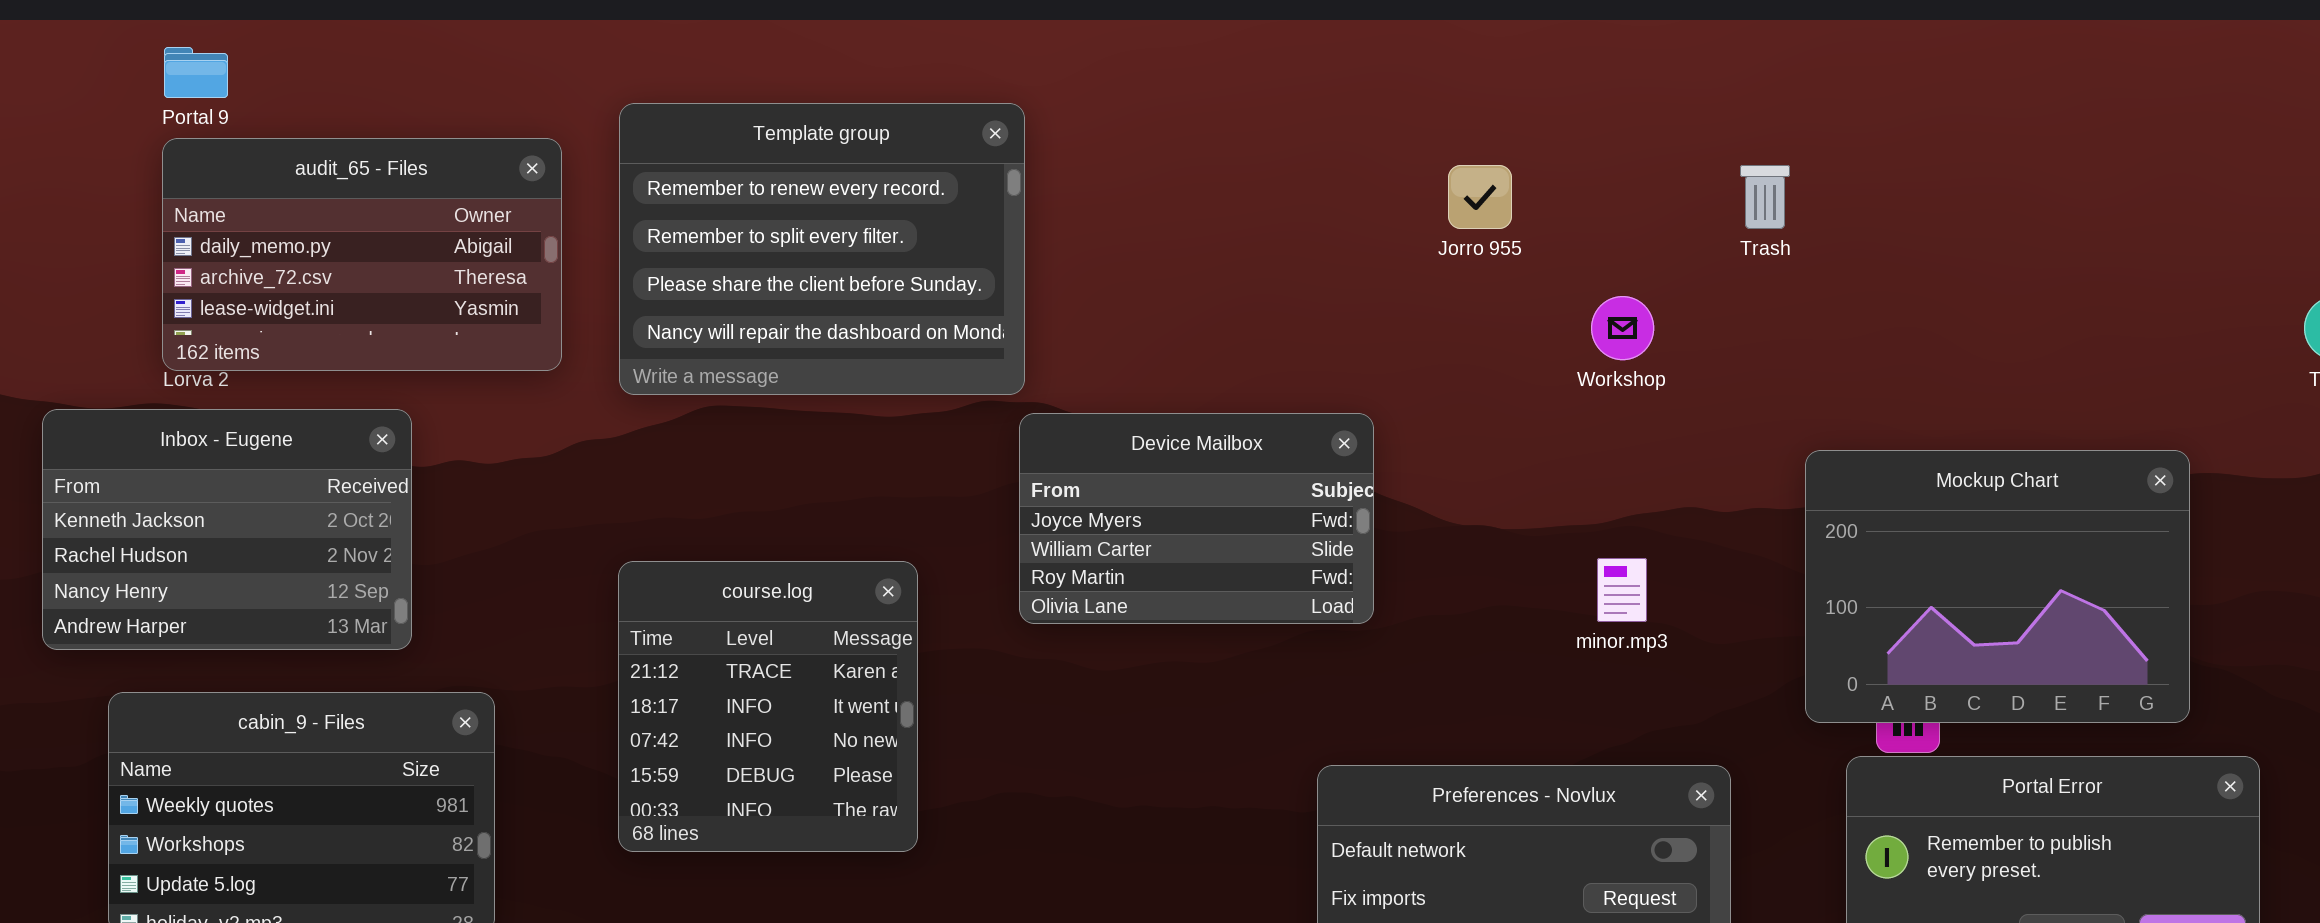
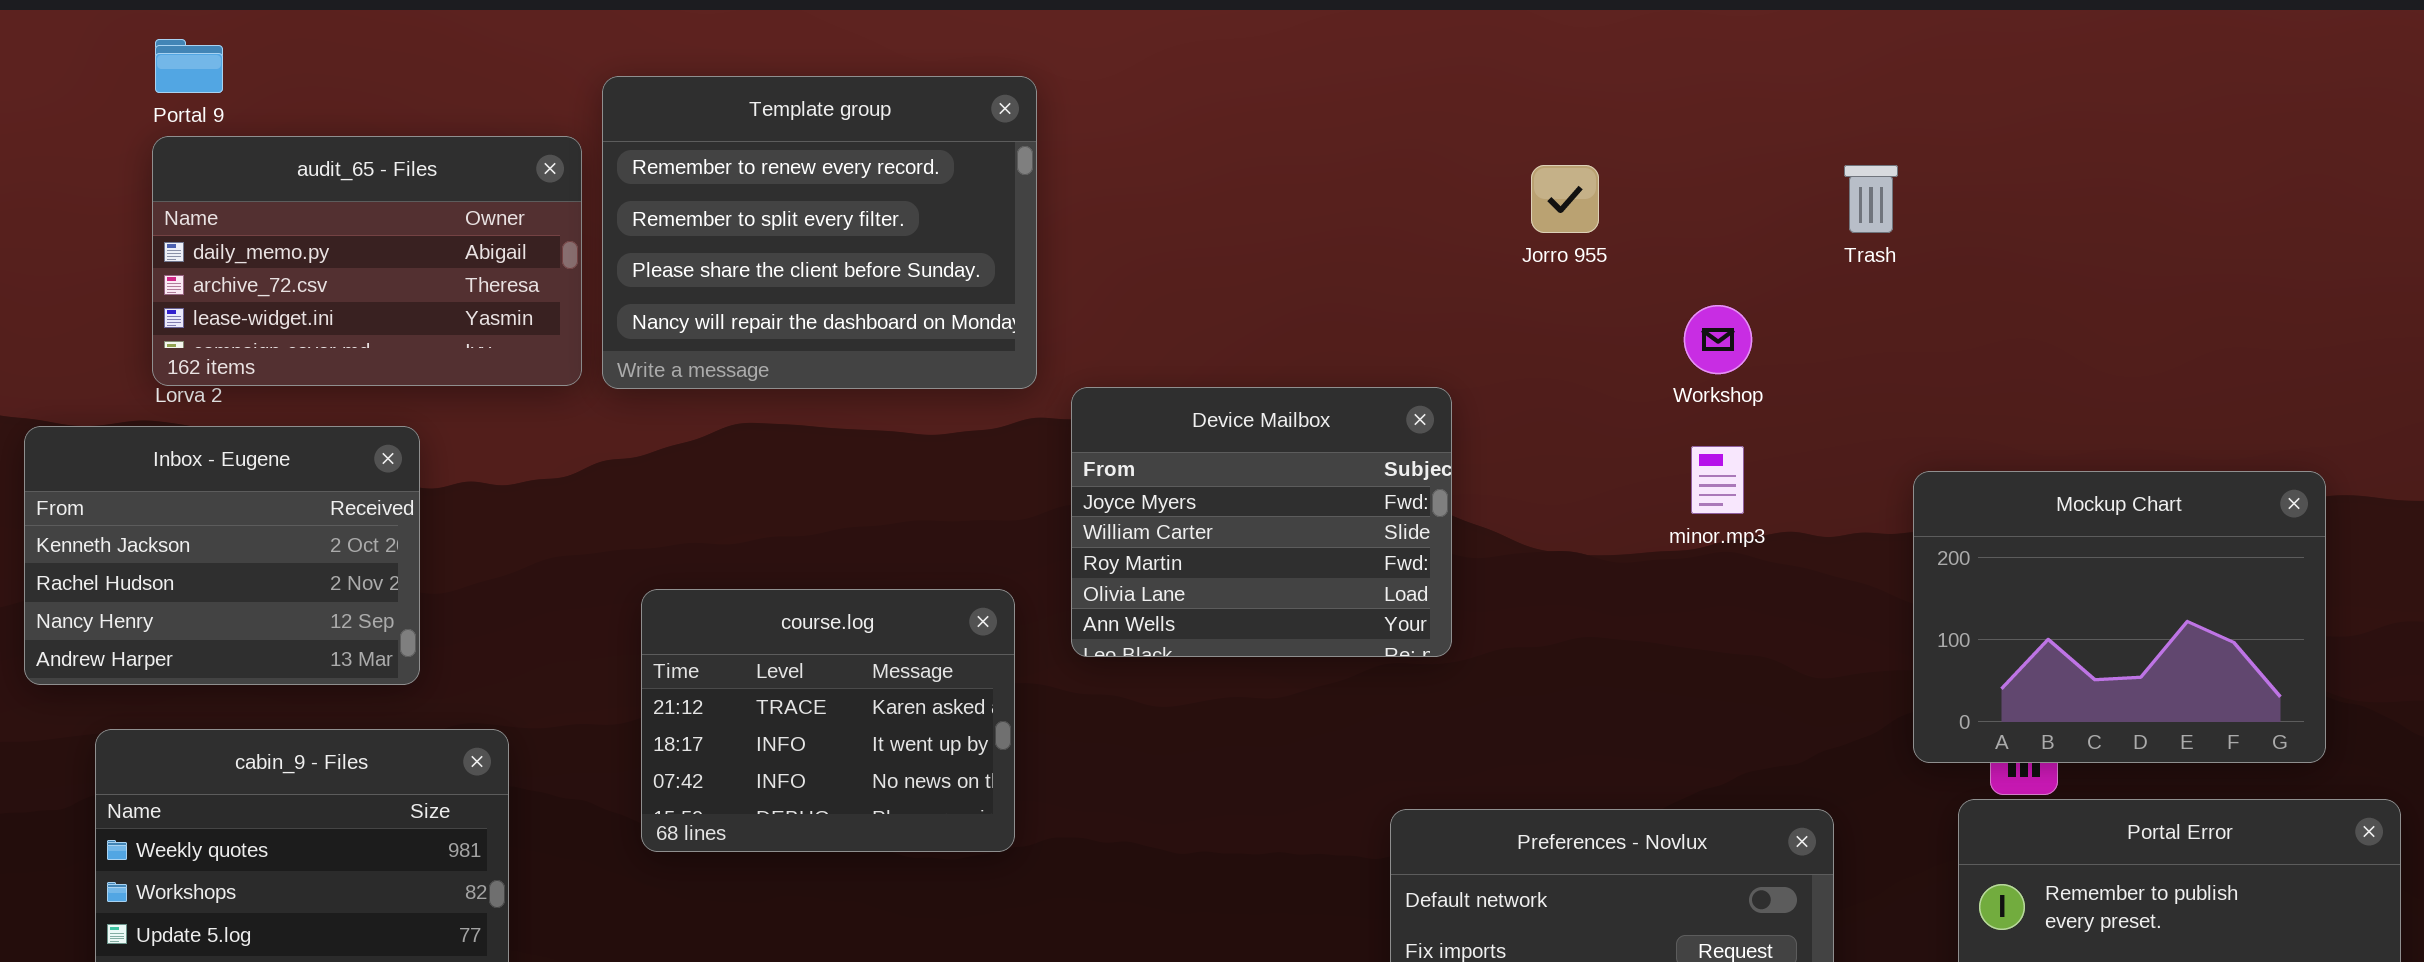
Template group: [619,103,1025,395] -> [602,76,1037,389], moved
Device Mailbox: [1019,413,1374,624] -> [1071,387,1452,657], resized
minor.mp3: [1597,558,1647,622] -> [1691,446,1744,514], moved
course.log: [618,561,918,852] -> [641,589,1015,852], resized

